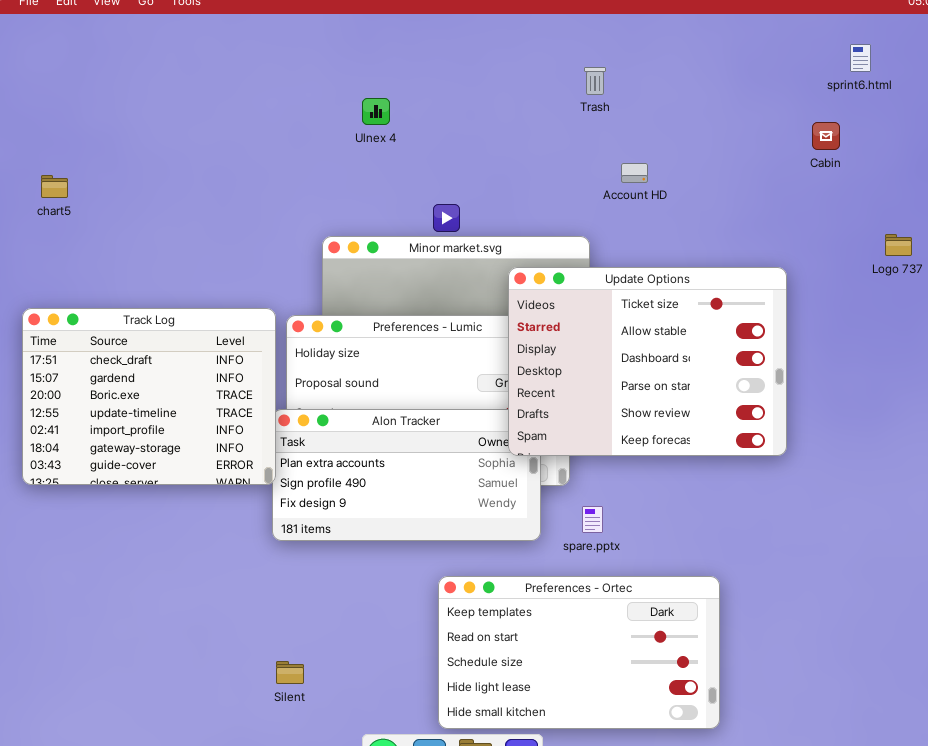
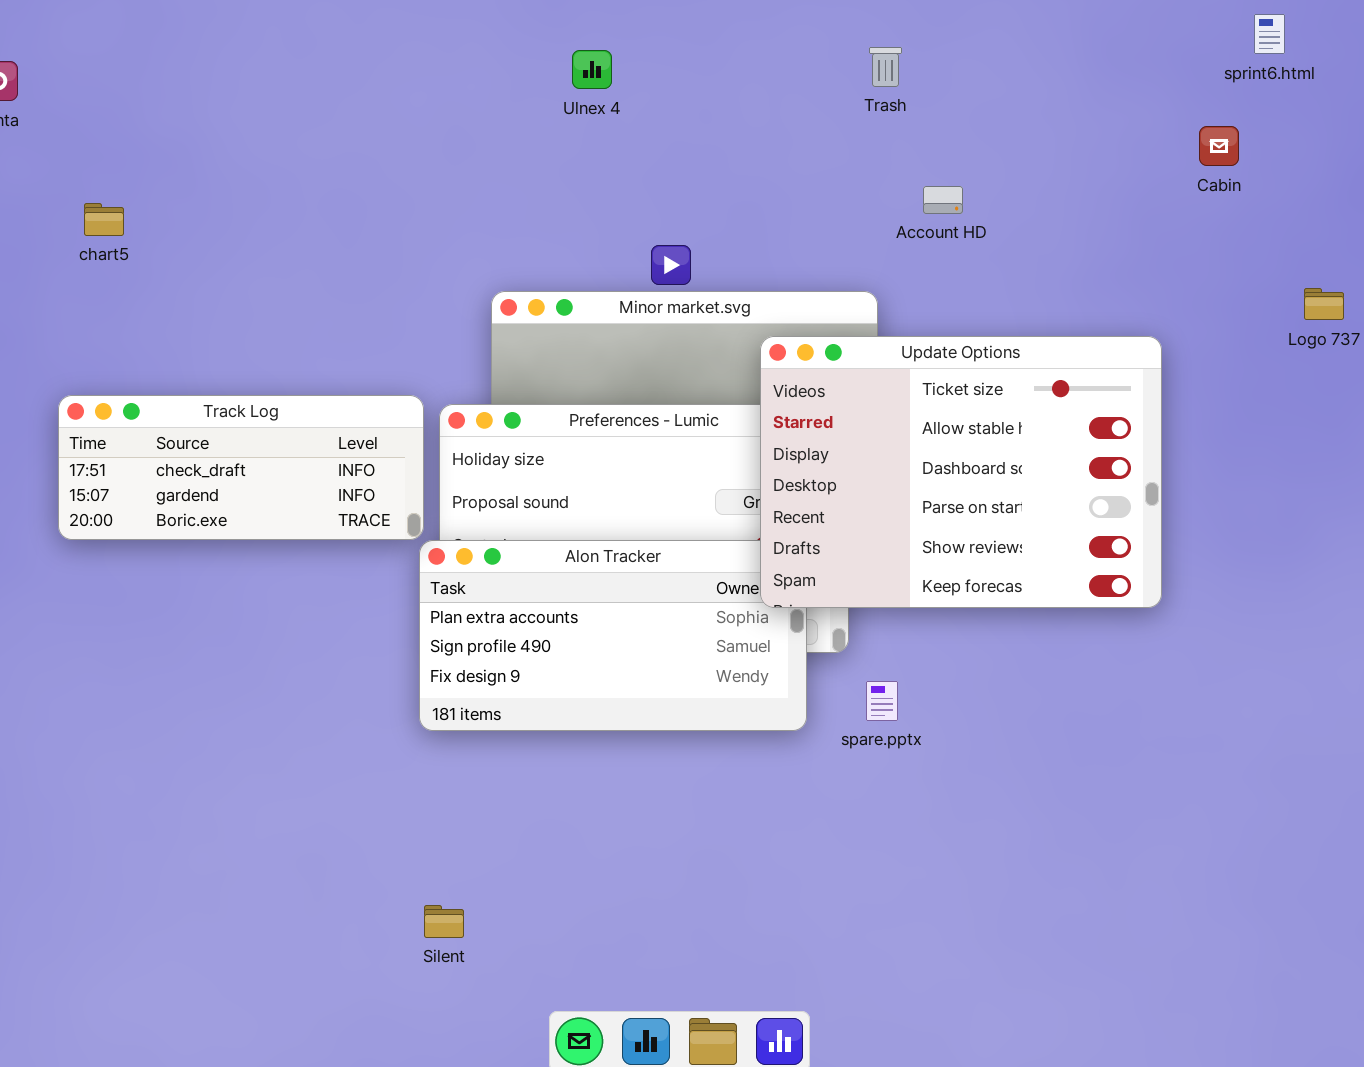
Ulnex 4: [362,98,390,125] -> [572,50,612,89], moved
Track Log: [22,308,276,485] -> [58,395,424,540], resized
Preferences - Ortec: [438,576,720,729] -> none, closed

